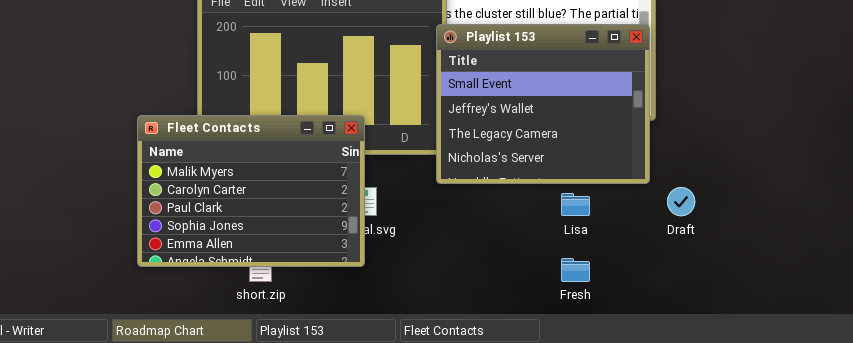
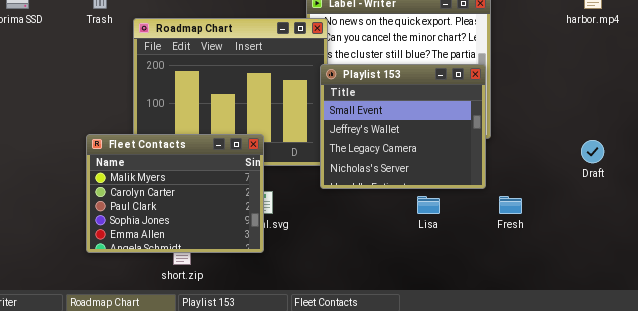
Draft: [667,187,695,216] -> [581,140,604,163], moved
Fresh: [561,258,590,282] -> [499,196,522,214], moved

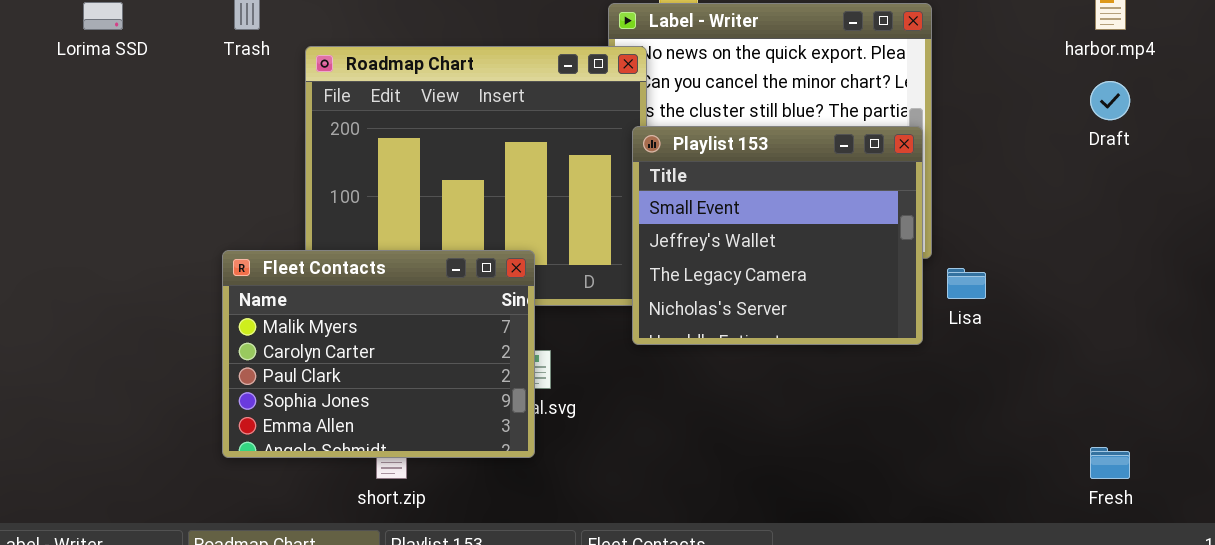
Draft: [581,140,604,163] -> [1090,81,1130,120], moved
Lisa: [417,196,440,214] -> [947,268,986,299], moved
Fresh: [499,196,522,214] -> [1090,447,1130,479], moved

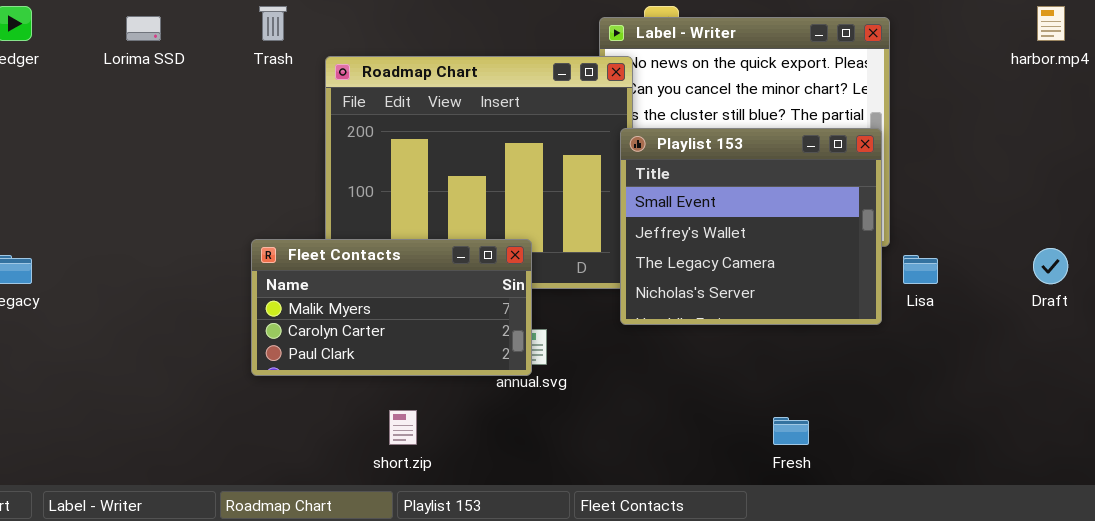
Draft: [1090,81,1130,120] -> [1033,248,1068,284], moved
Fleet Contacts: [222,250,535,458] -> [251,239,532,376], resized
Fresh: [1090,447,1130,479] -> [773,417,809,445], moved

